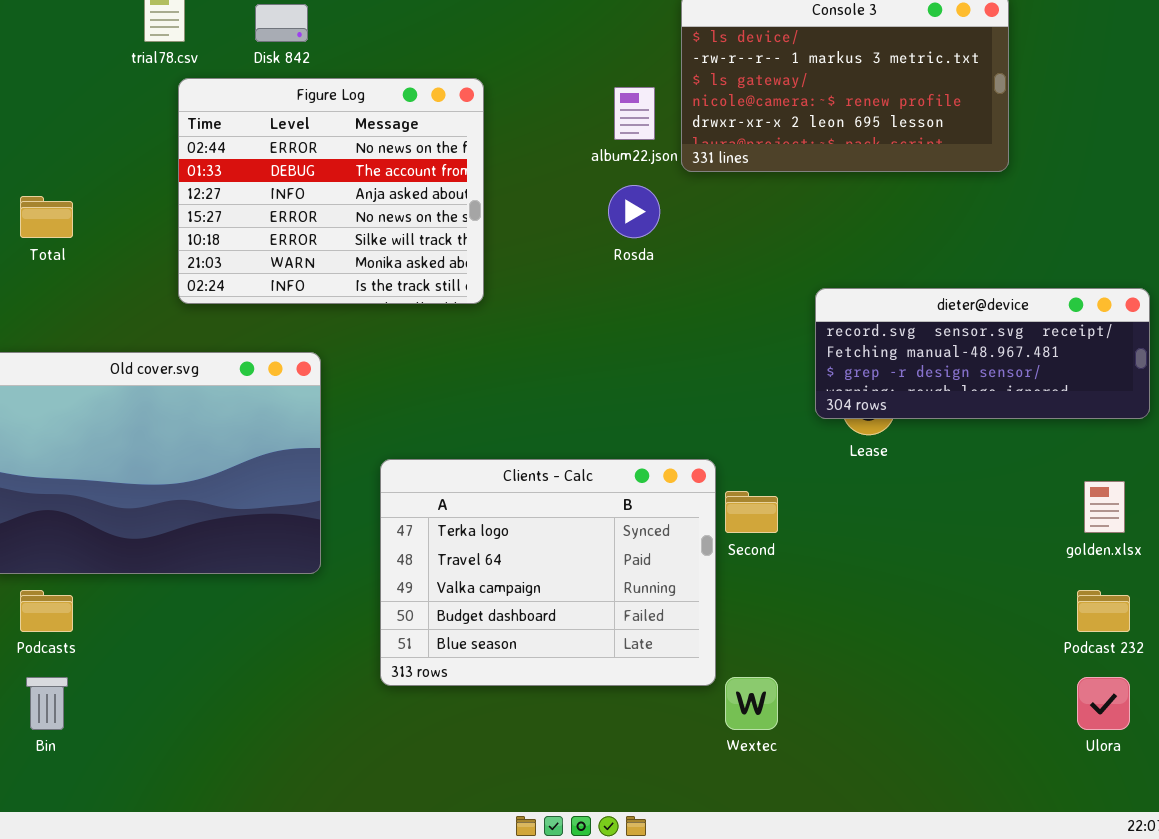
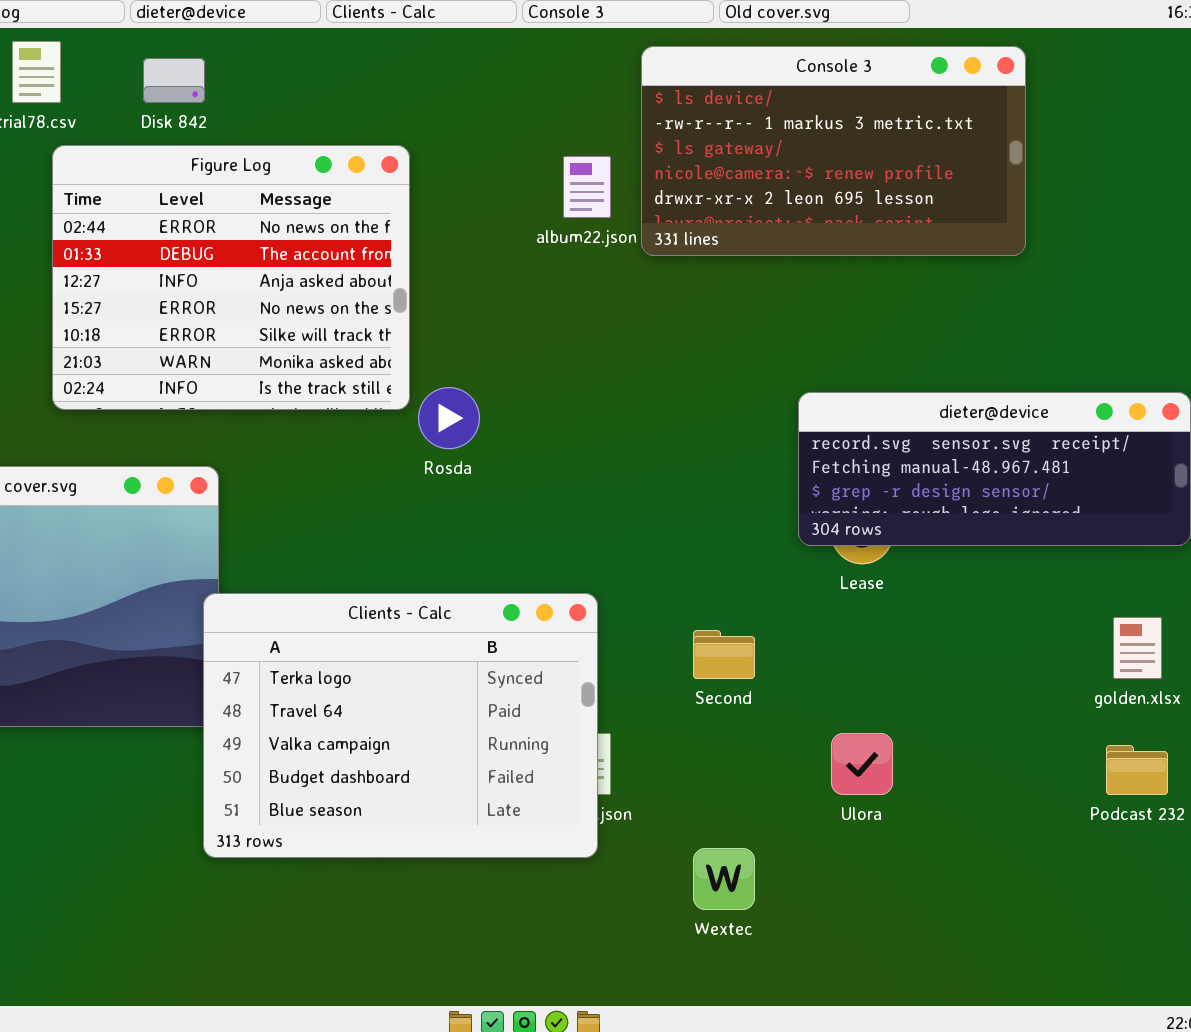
Rosda: [608,185,660,238] -> [418,387,480,449], moved
Clients - Calc: [380,459,716,686] -> [203,593,598,858], moved
Ulora: [1077,677,1130,730] -> [831,733,893,795], moved

